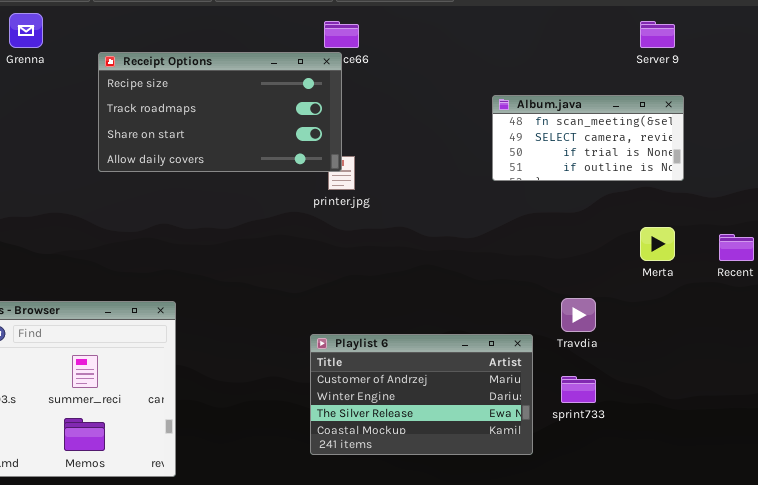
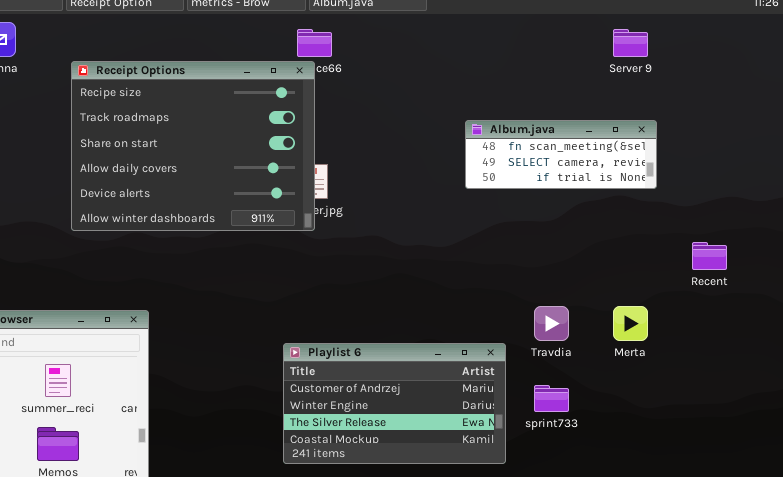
Receipt Options: [98,52,342,172] -> [71,61,315,231], resized
Album.java: [492,95,684,181] -> [465,120,657,189], resized
Merta: [640,227,675,261] -> [613,306,648,341], moved

